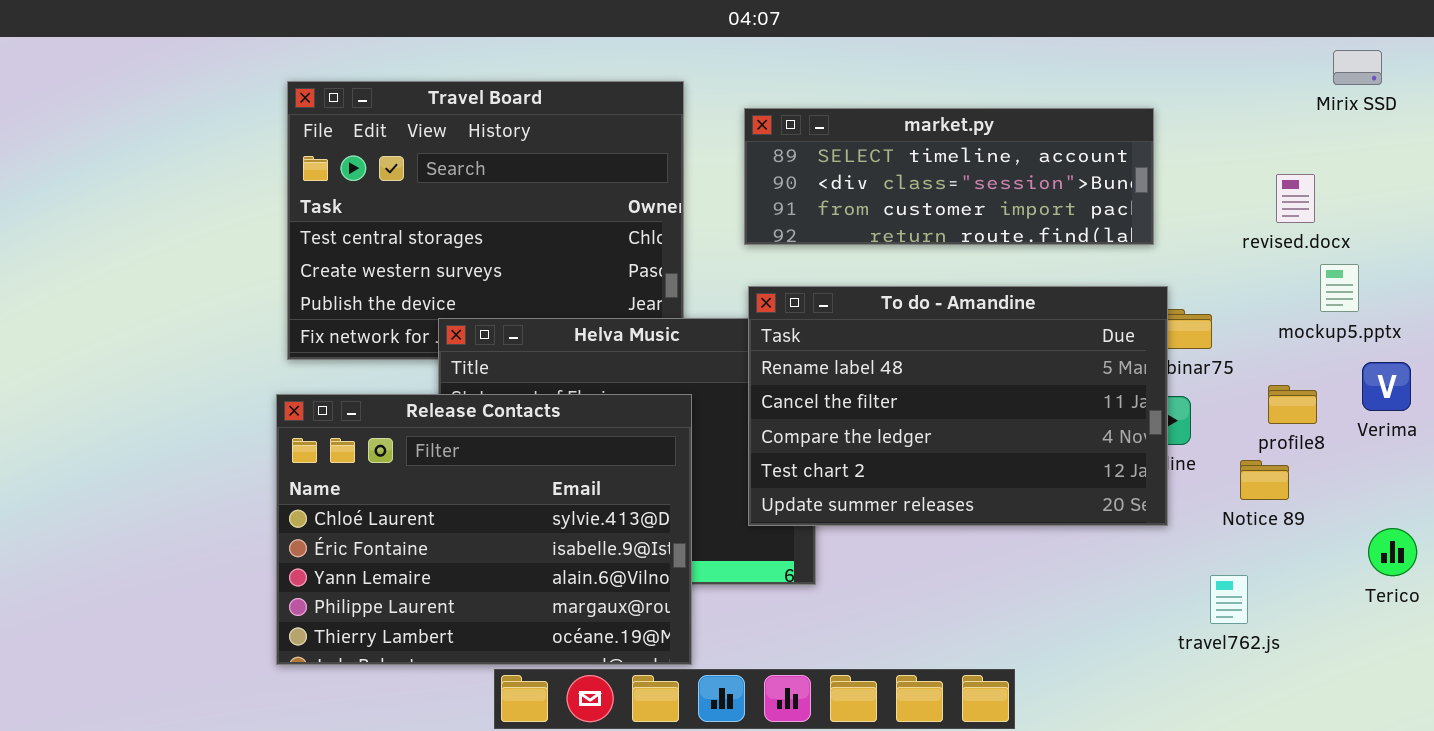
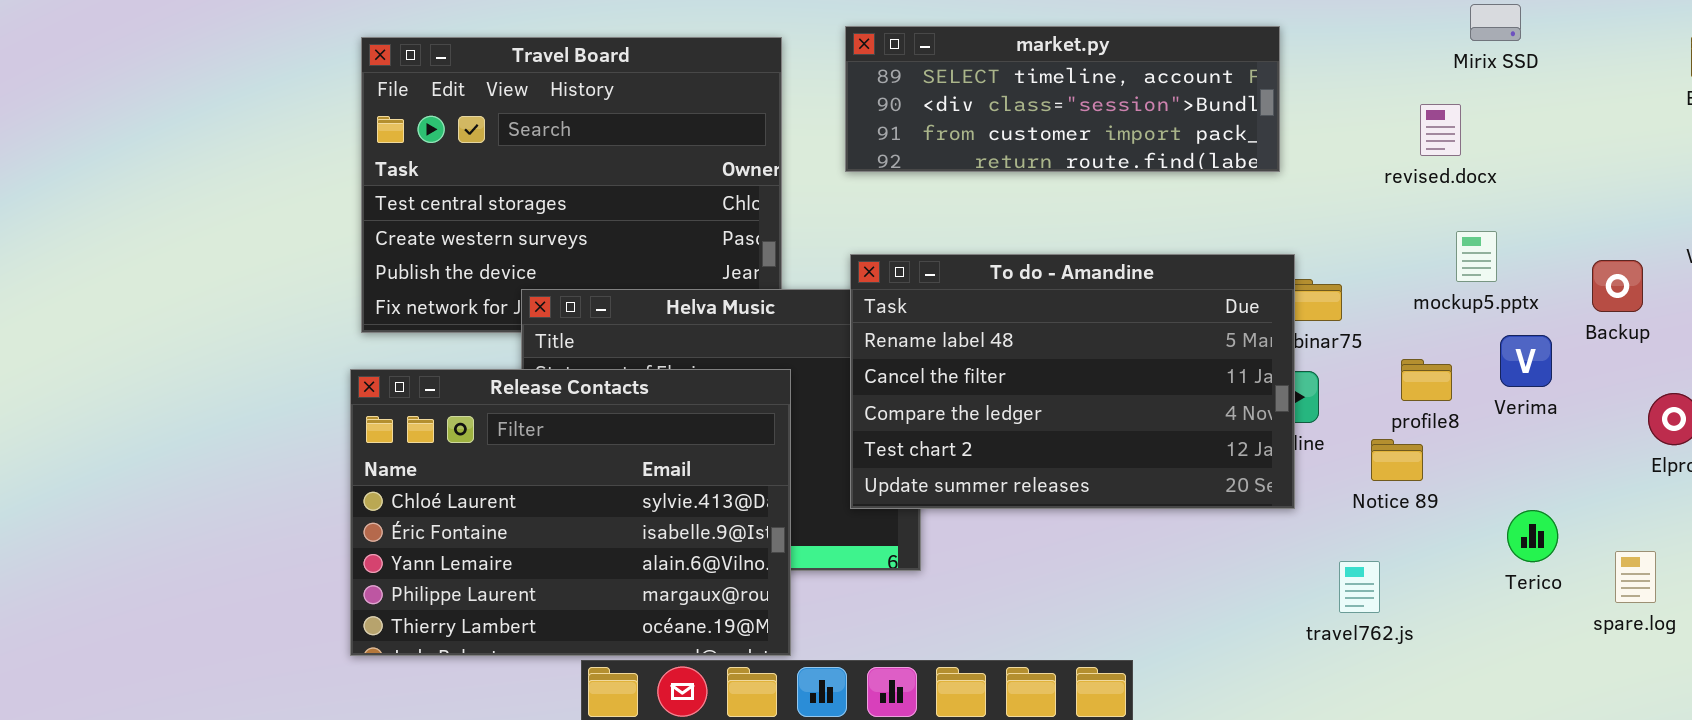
market.py: [744,108,1154,245] -> [845,26,1280,172], moved
revised.docx: [1276,174,1315,223] -> [1420,104,1461,156], moved

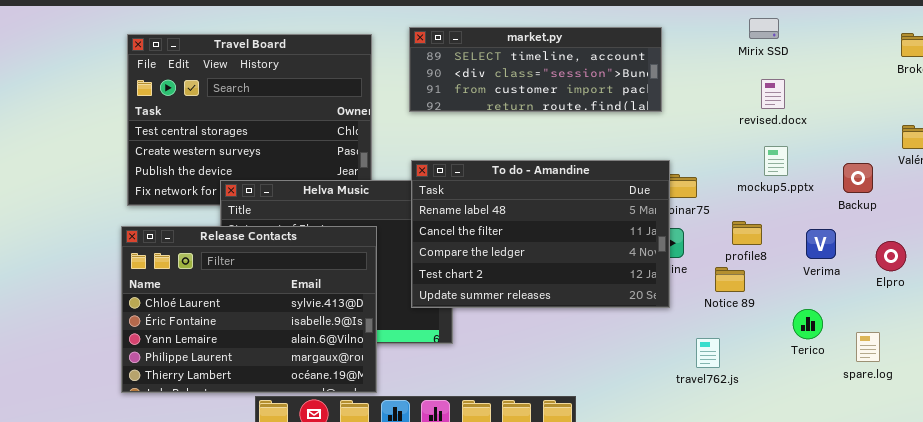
Mirix SSD: [1470,4,1521,41] -> [749,18,779,39], moved
revised.docx: [1420,104,1461,156] -> [761,79,785,109], moved
Verima: [1500,335,1552,387] -> [806,229,836,259], moved

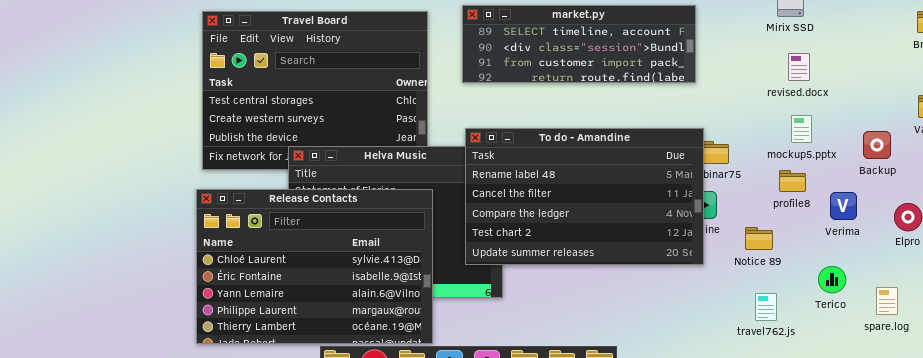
profile8: [732,221,762,245] -> [779,170,806,192], moved
travel762.js: [696,338,720,368] -> [755,293,777,321], moved

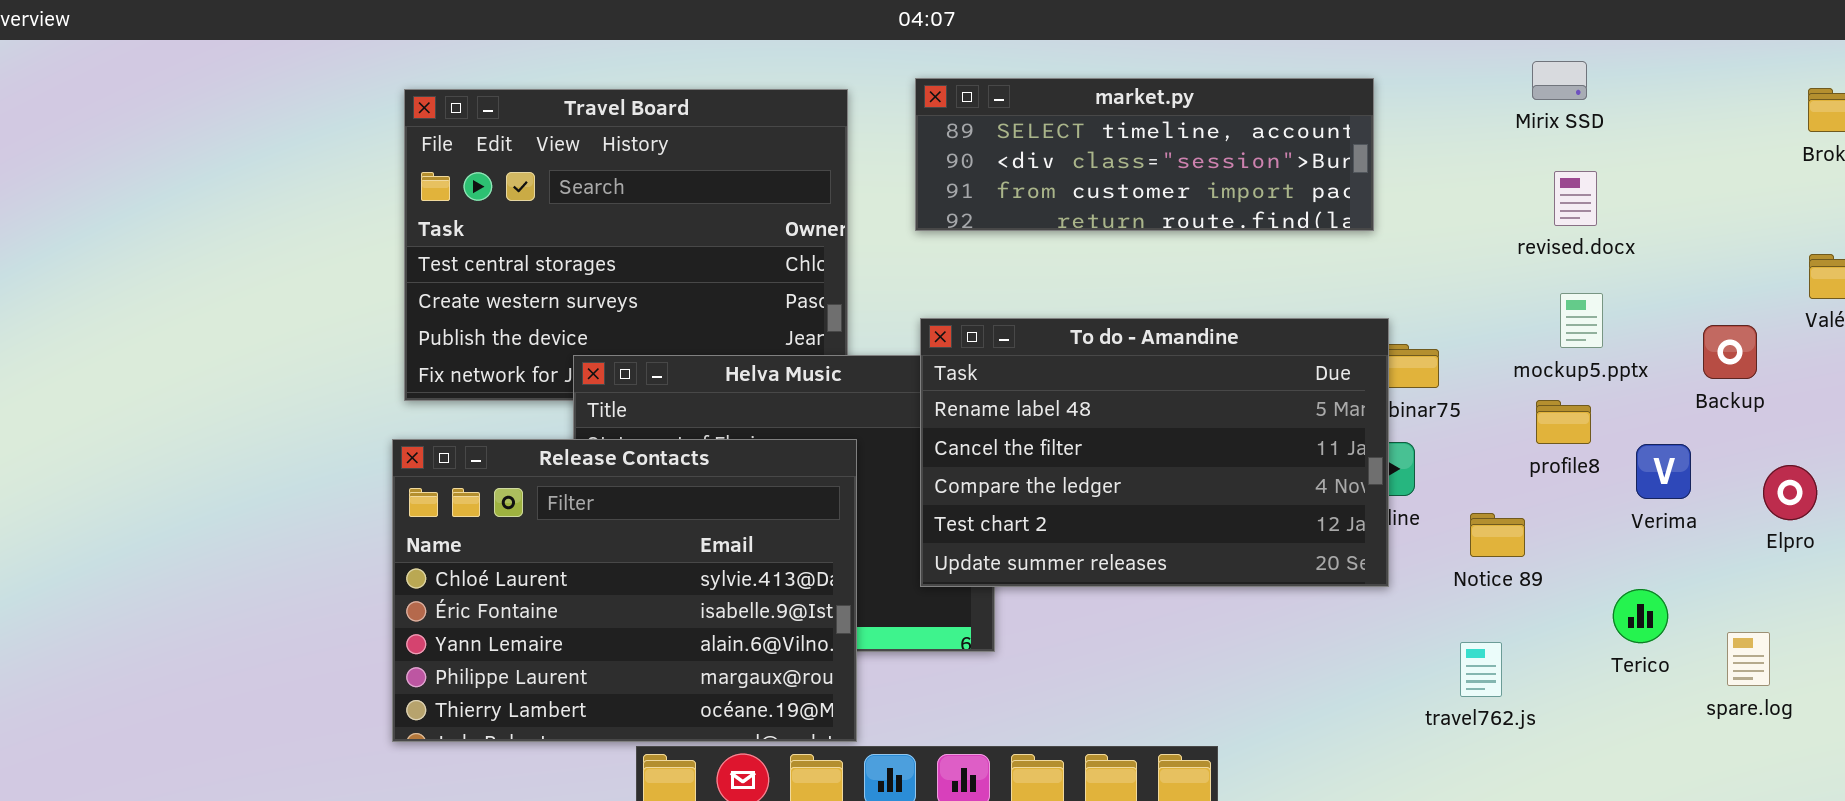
travel762.js: [755,293,777,321] -> [1460,642,1502,697], moved

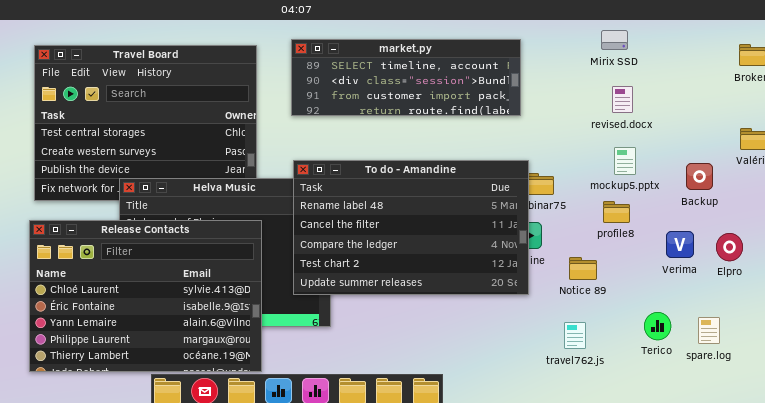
Verima: [1636,444,1691,499] -> [666,231,694,258], moved
Terico: [1613,589,1668,643] -> [644,312,671,340], moved

